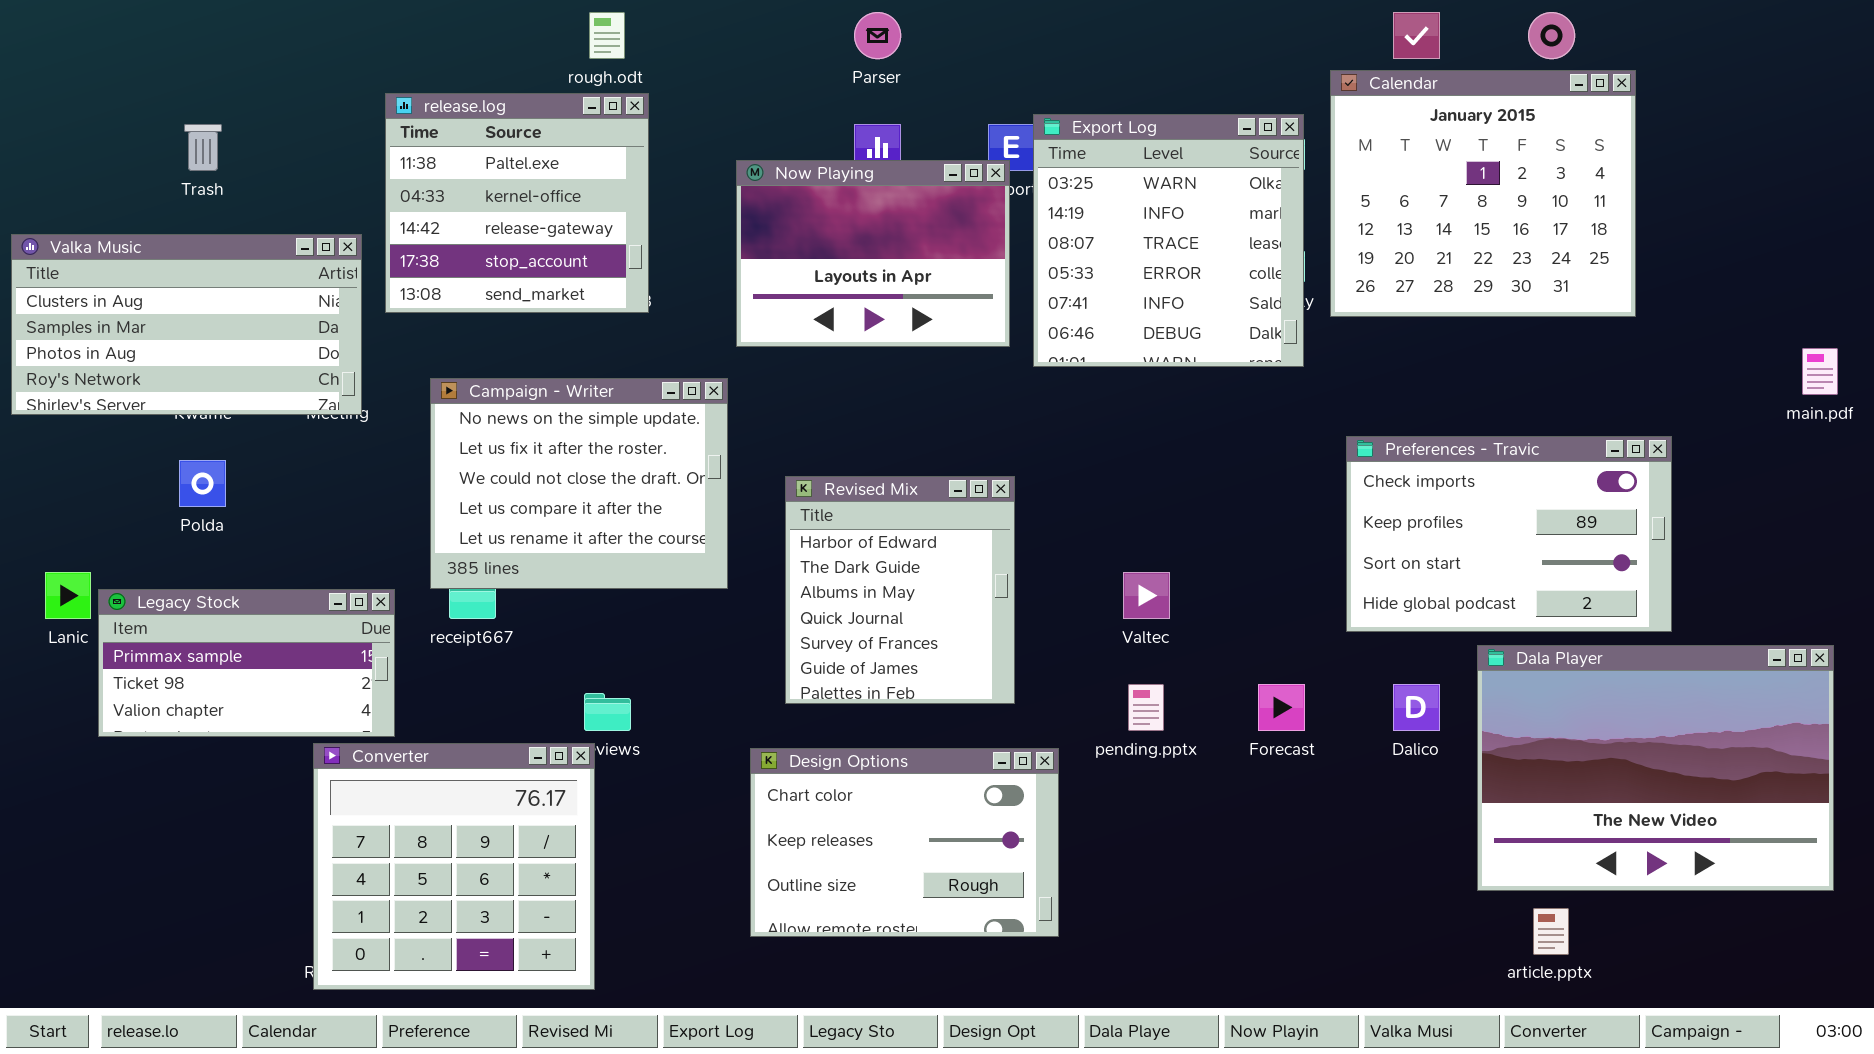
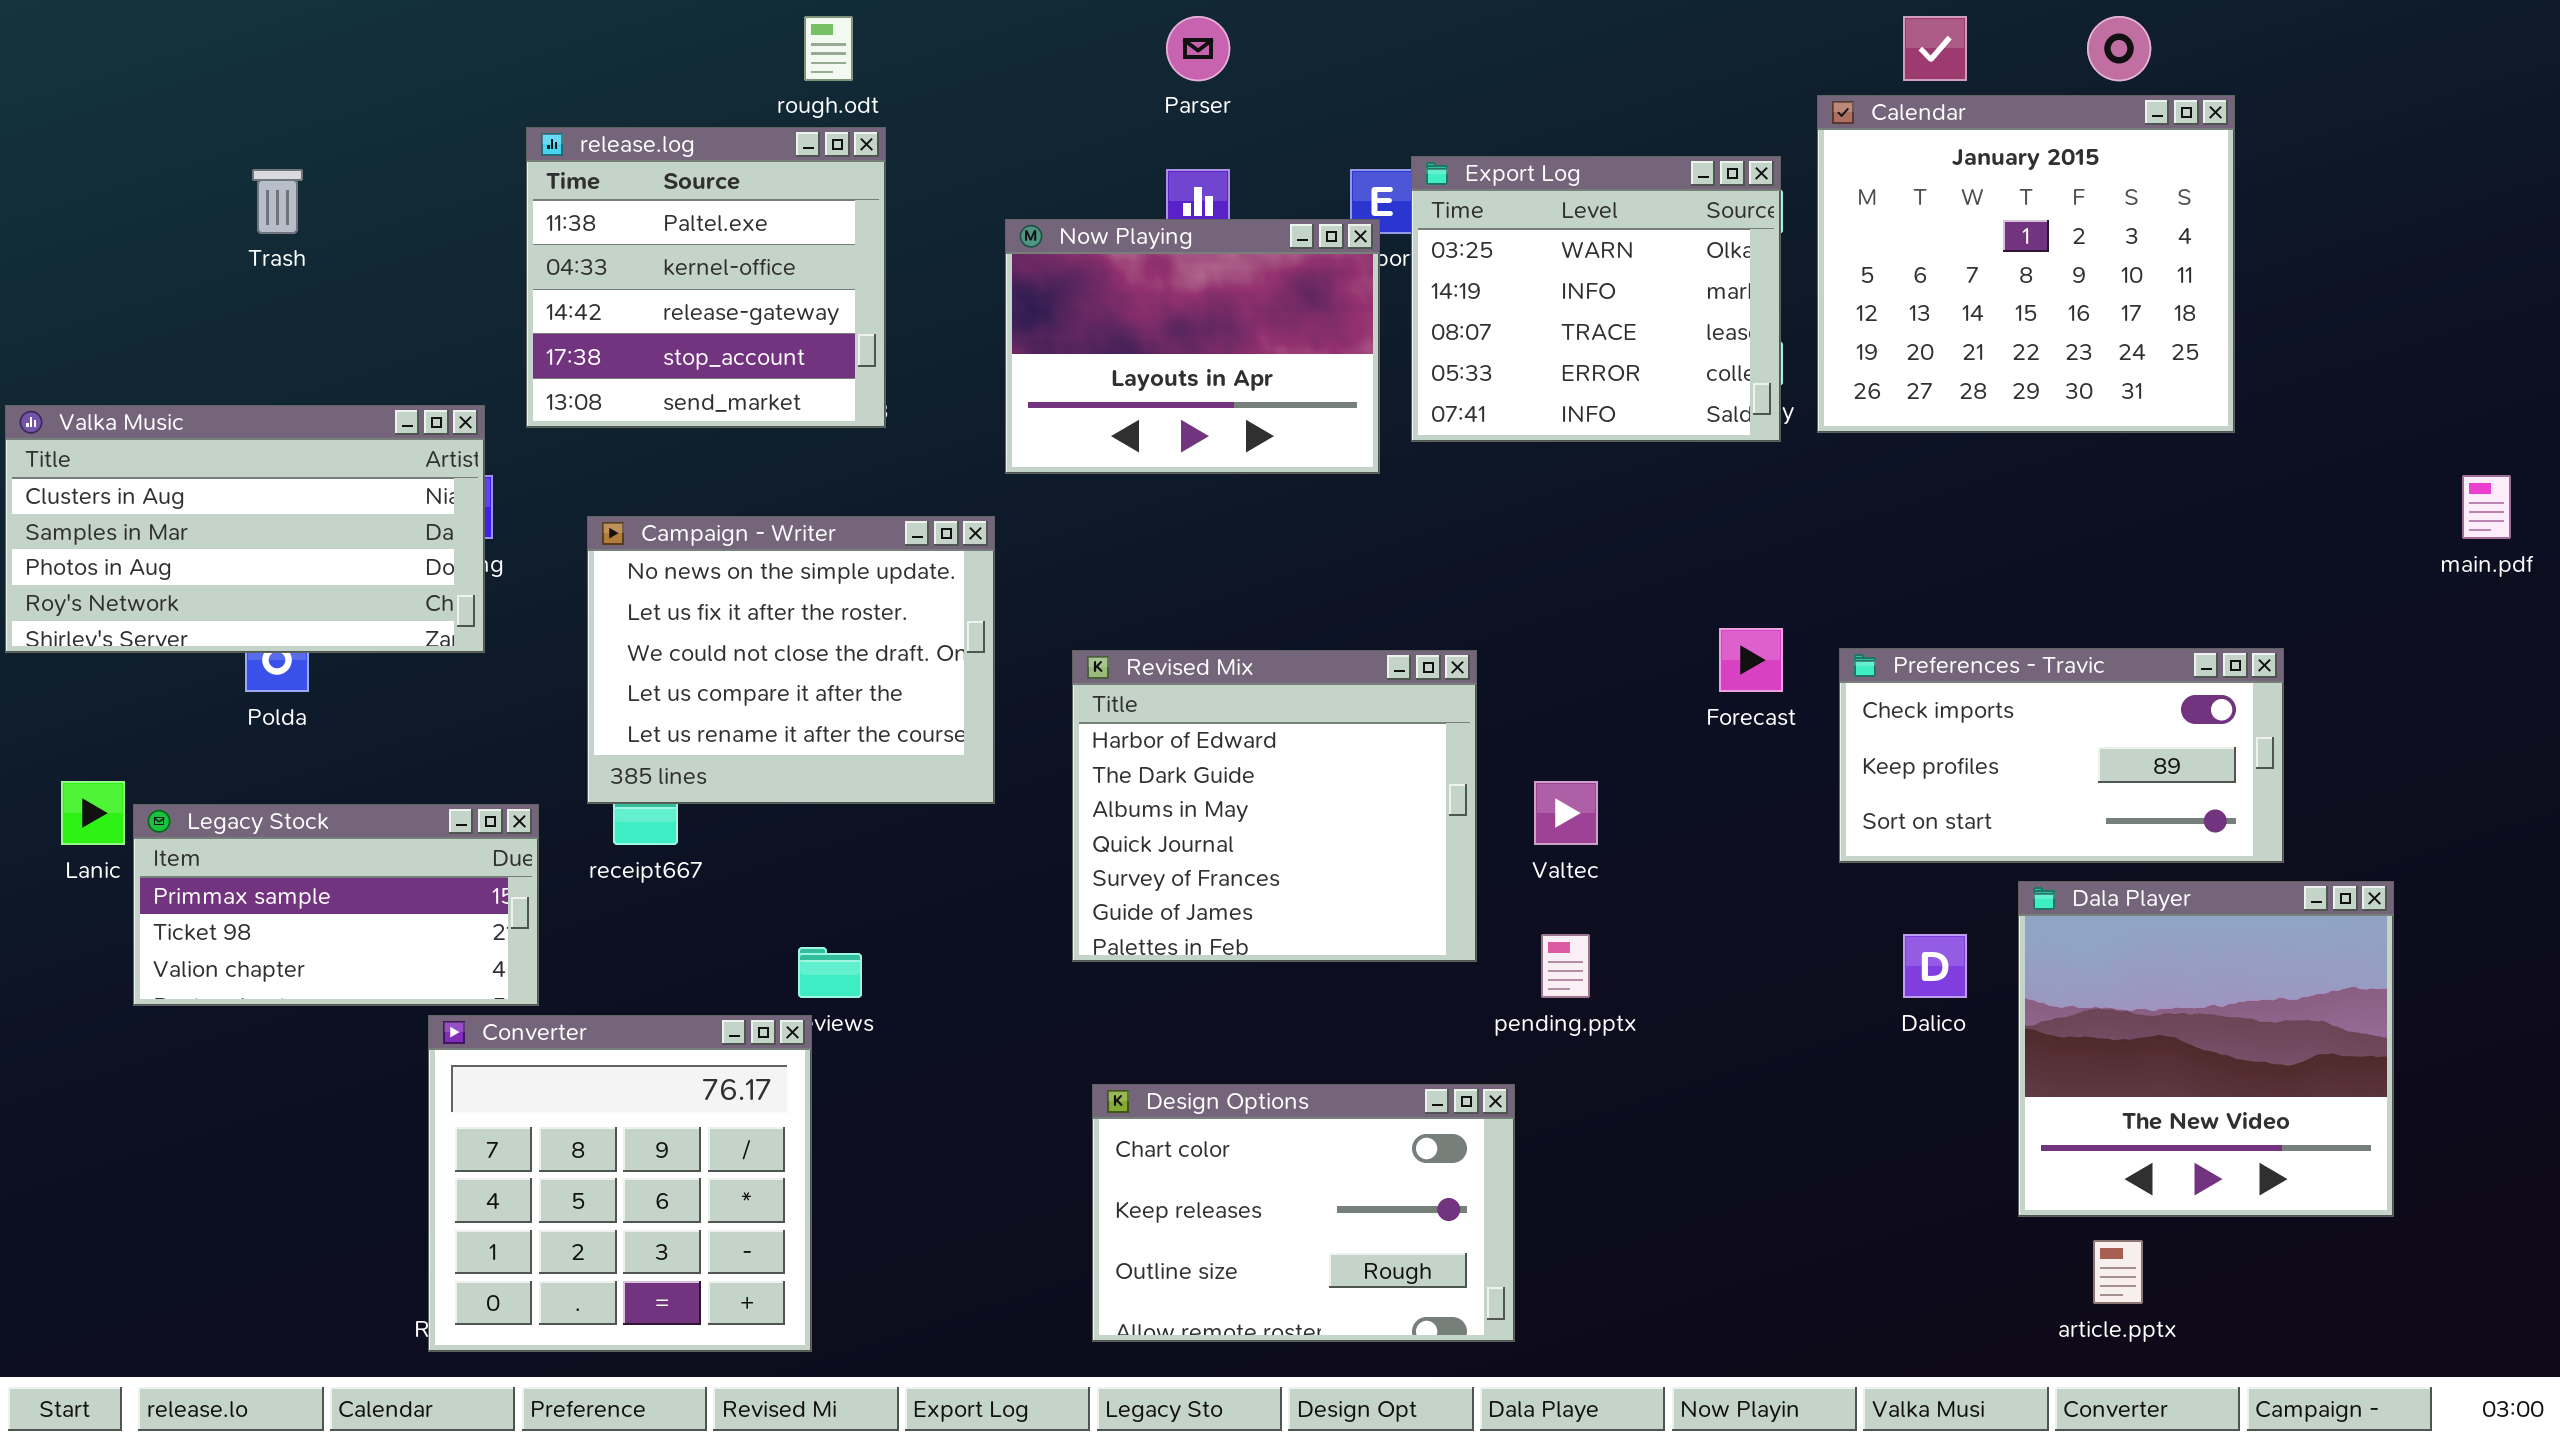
Export Log: [1033,114,1304,367] -> [1411,156,1781,442], resized
Valka Music: [11,234,362,415] -> [5,405,485,653], moved
Preferences - Travic: [1346,436,1672,632] -> [1839,648,2284,863], resized
Revised Mix: [785,476,1015,704] -> [1072,650,1477,962], resized
Dala Player: [1477,645,1834,891] -> [2018,881,2394,1217], resized
Forecast: [1258,684,1305,731] -> [1719,628,1783,692], moved
Design Options: [750,748,1059,937] -> [1092,1084,1515,1342], moved

